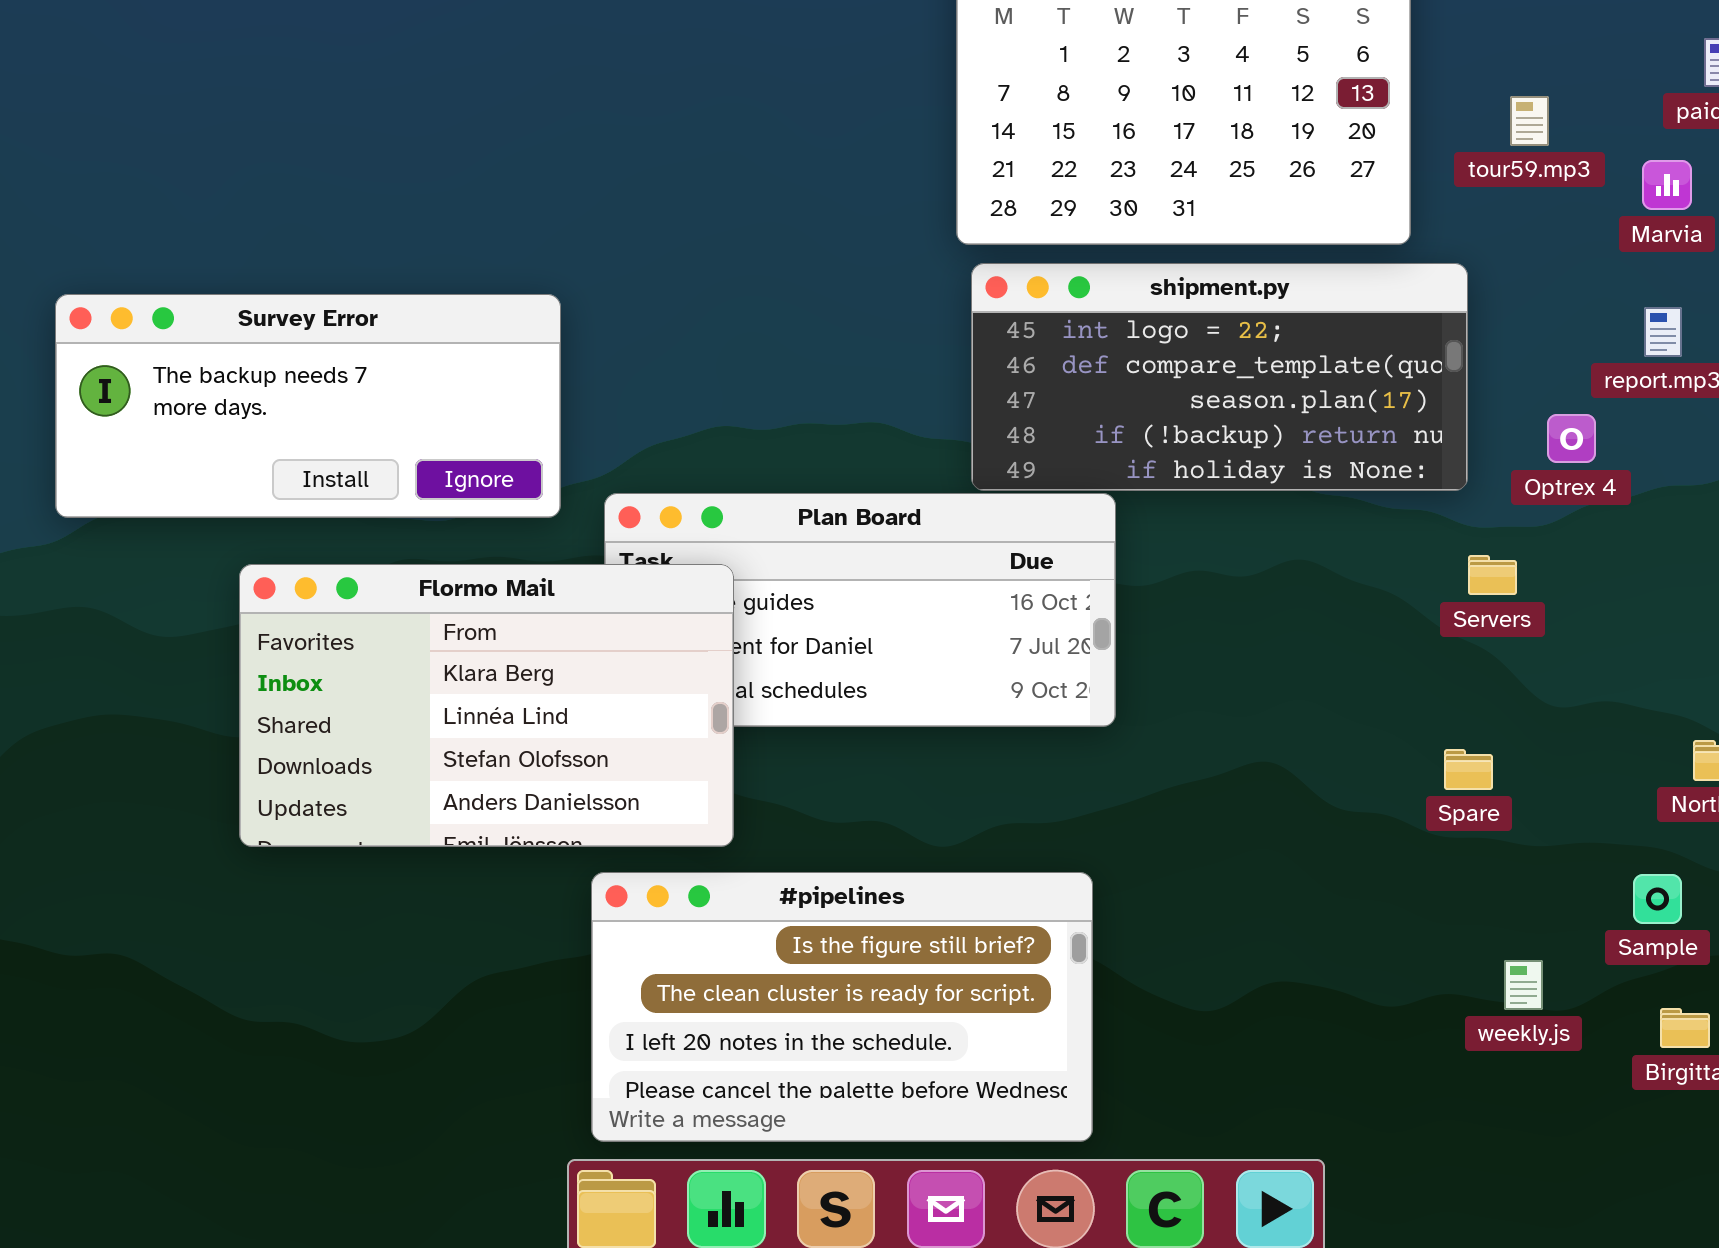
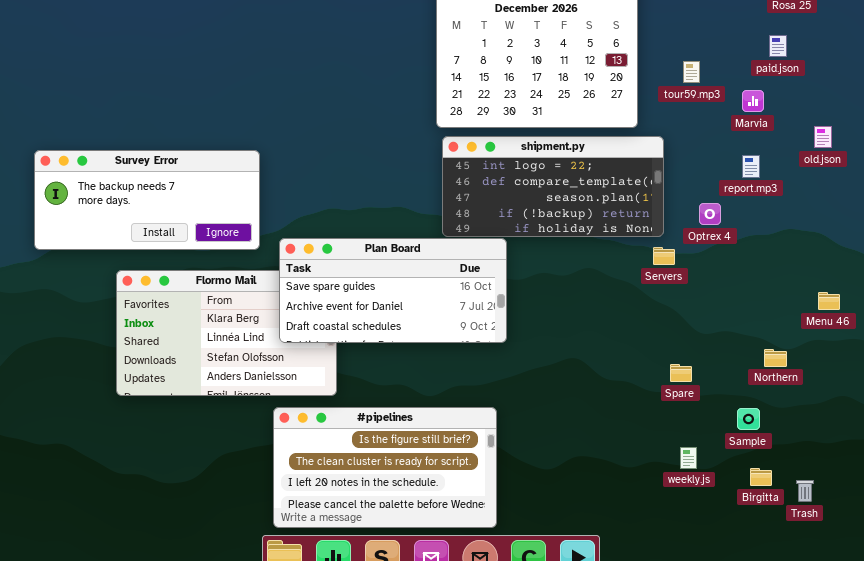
Plan Board: [604,493,1116,727] -> [279,238,507,343], raised
Servers: [1468,555,1517,595] -> [653,247,675,265], moved
Spare: [1444,749,1493,790] -> [670,364,692,382], moved

